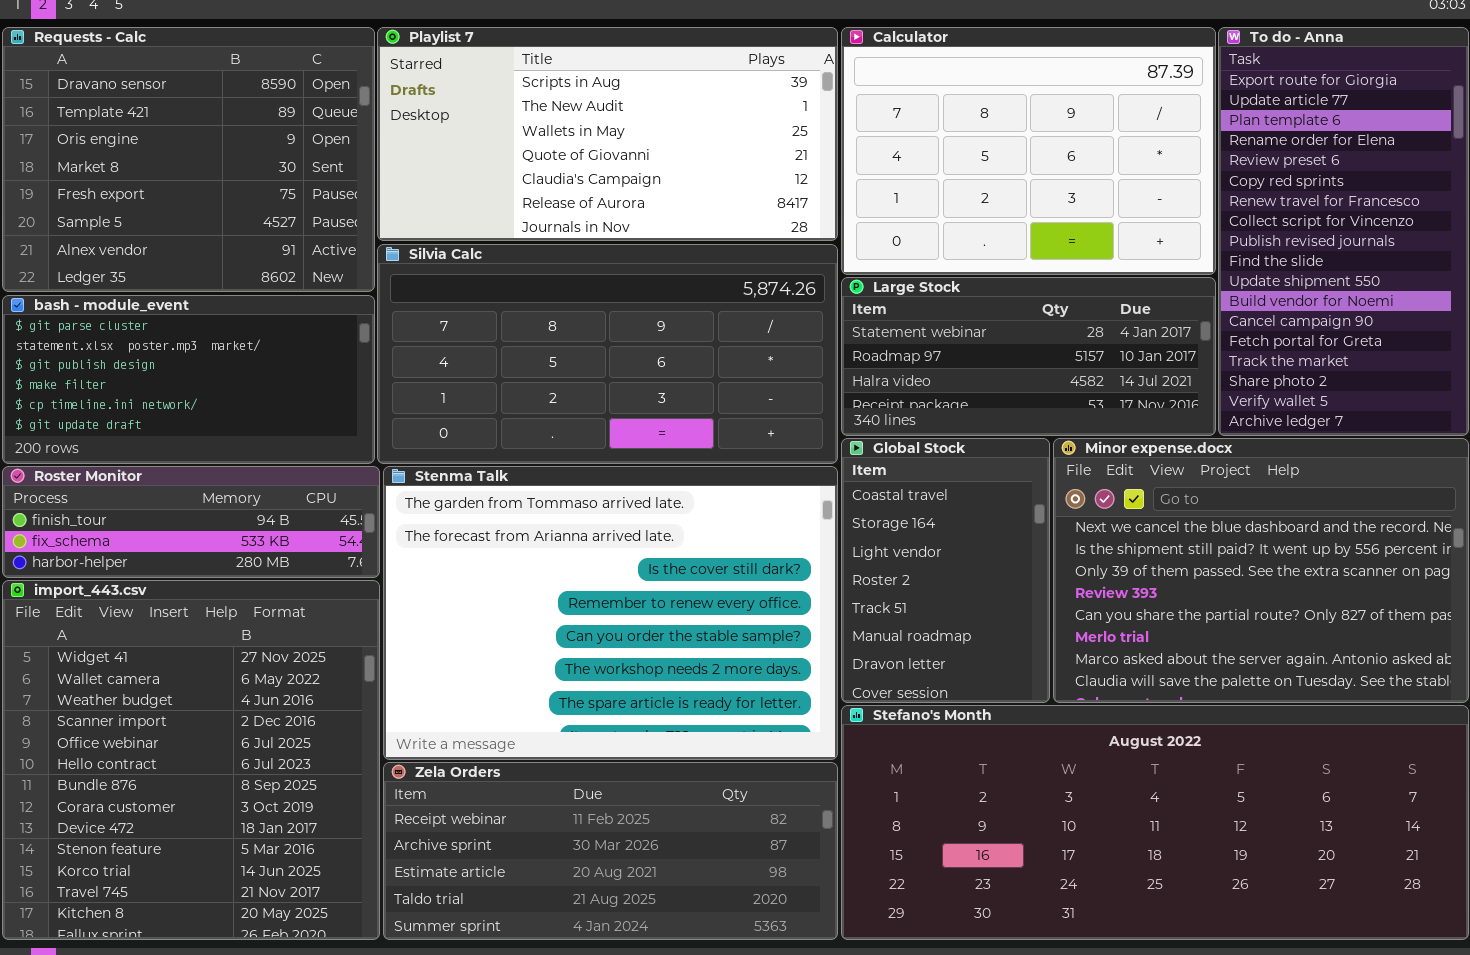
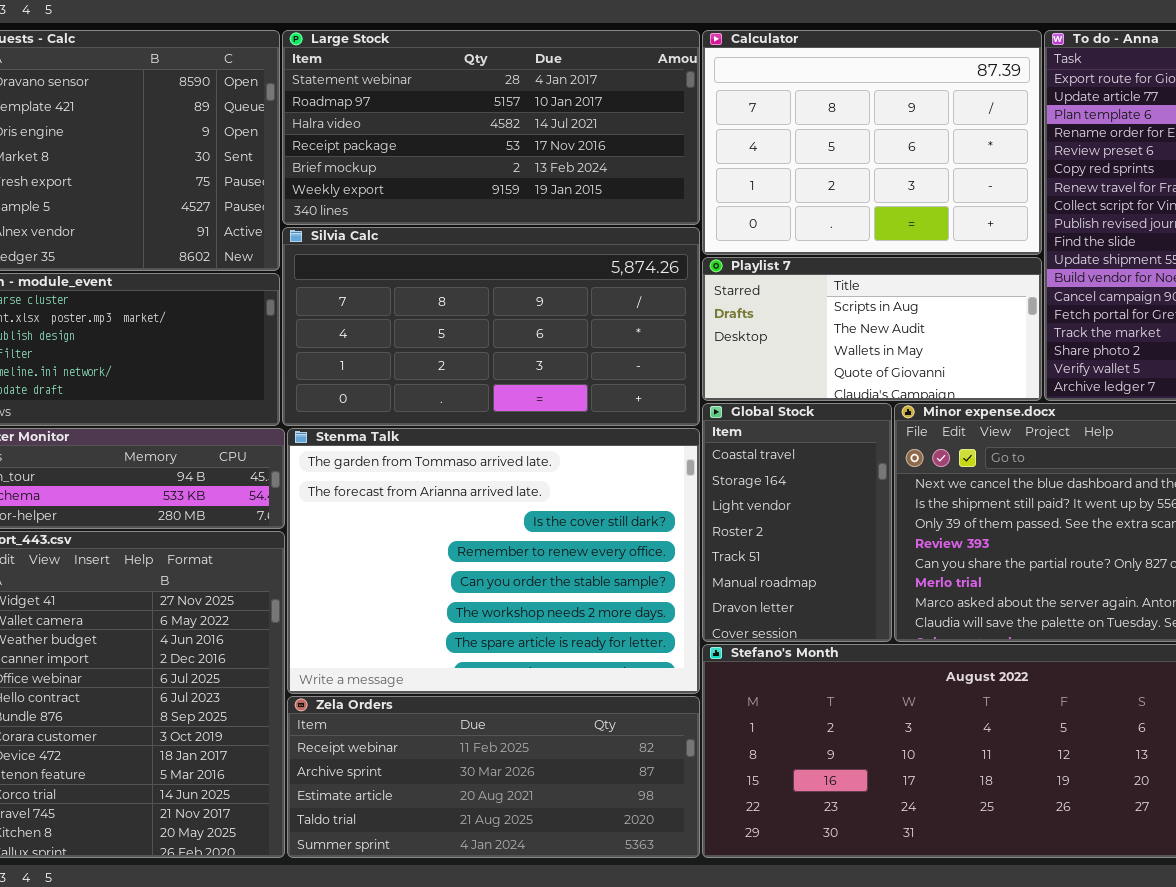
Playlist 7: [377,27,838,241] -> [702,257,1042,401], moved, resized
Large Stock: [841,277,1216,436] -> [282,30,700,225], moved, resized

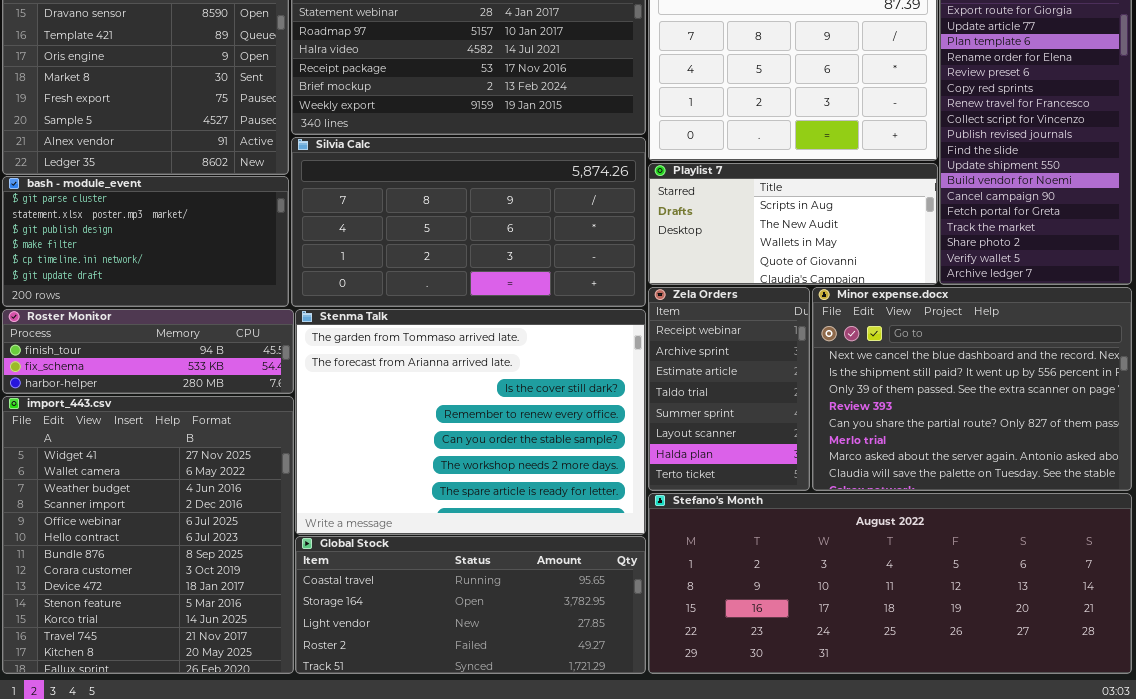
Global Stock: [702,403,892,642] -> [295,536,646,674], moved, resized
Zela Orders: [287,696,700,858] -> [648,287,810,491], moved, resized

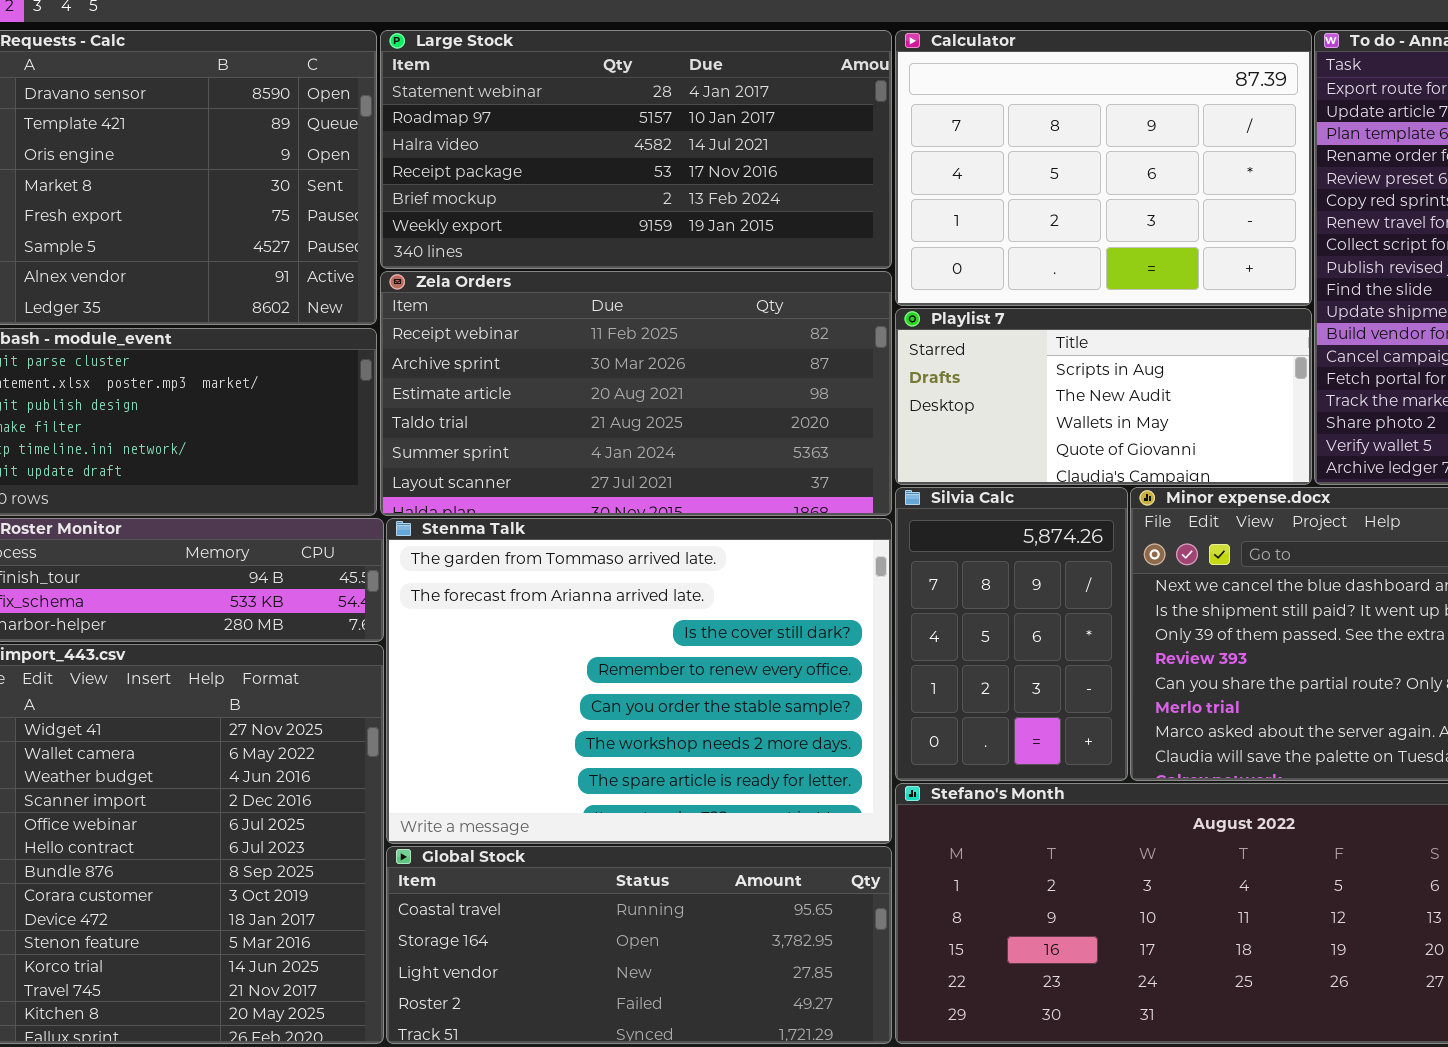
Silvia Calc: [291,137,646,307] -> [895,487,1128,781], moved, resized
Zela Orders: [648,287,810,491] -> [380,271,892,516], moved, resized

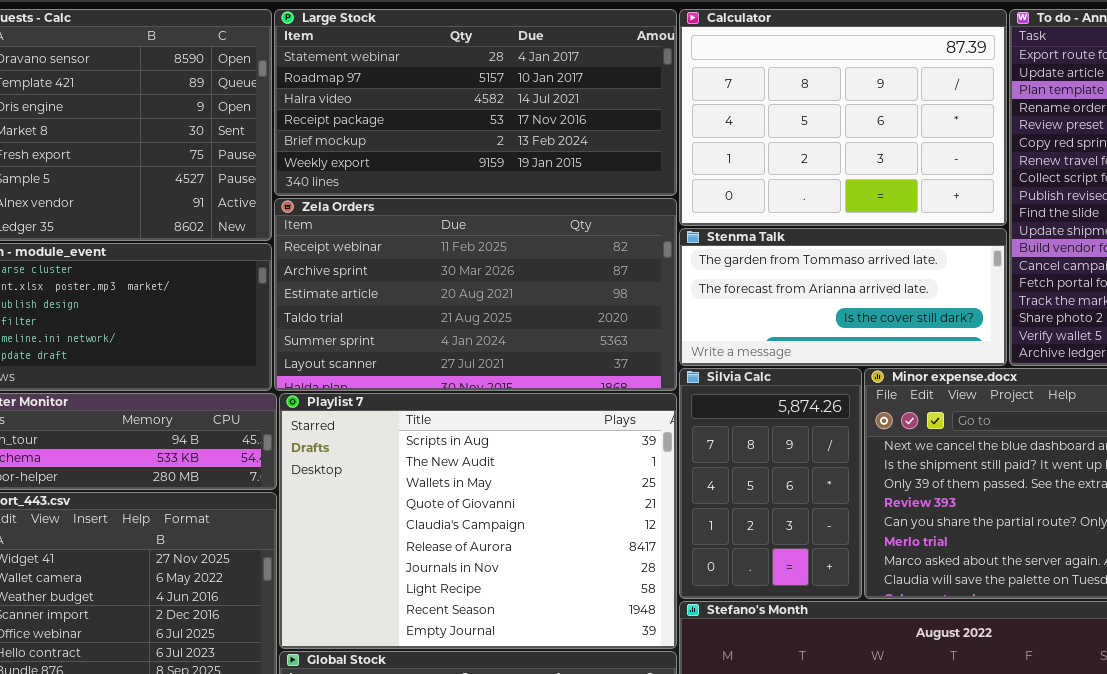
Playlist 7: [895,308,1312,485] -> [279,393,677,649], moved, resized
Stenma Talk: [386,518,892,844] -> [679,228,1007,366], moved, resized

